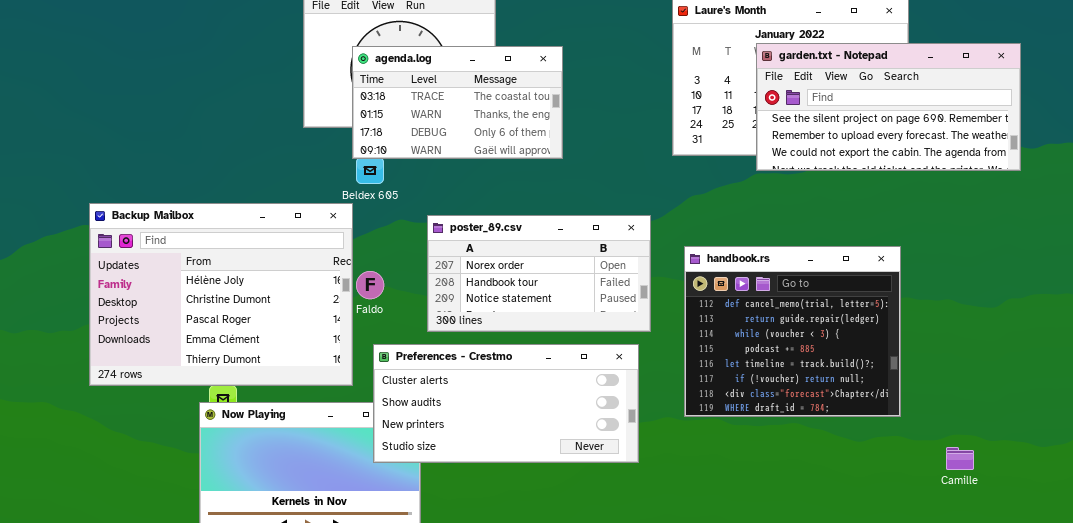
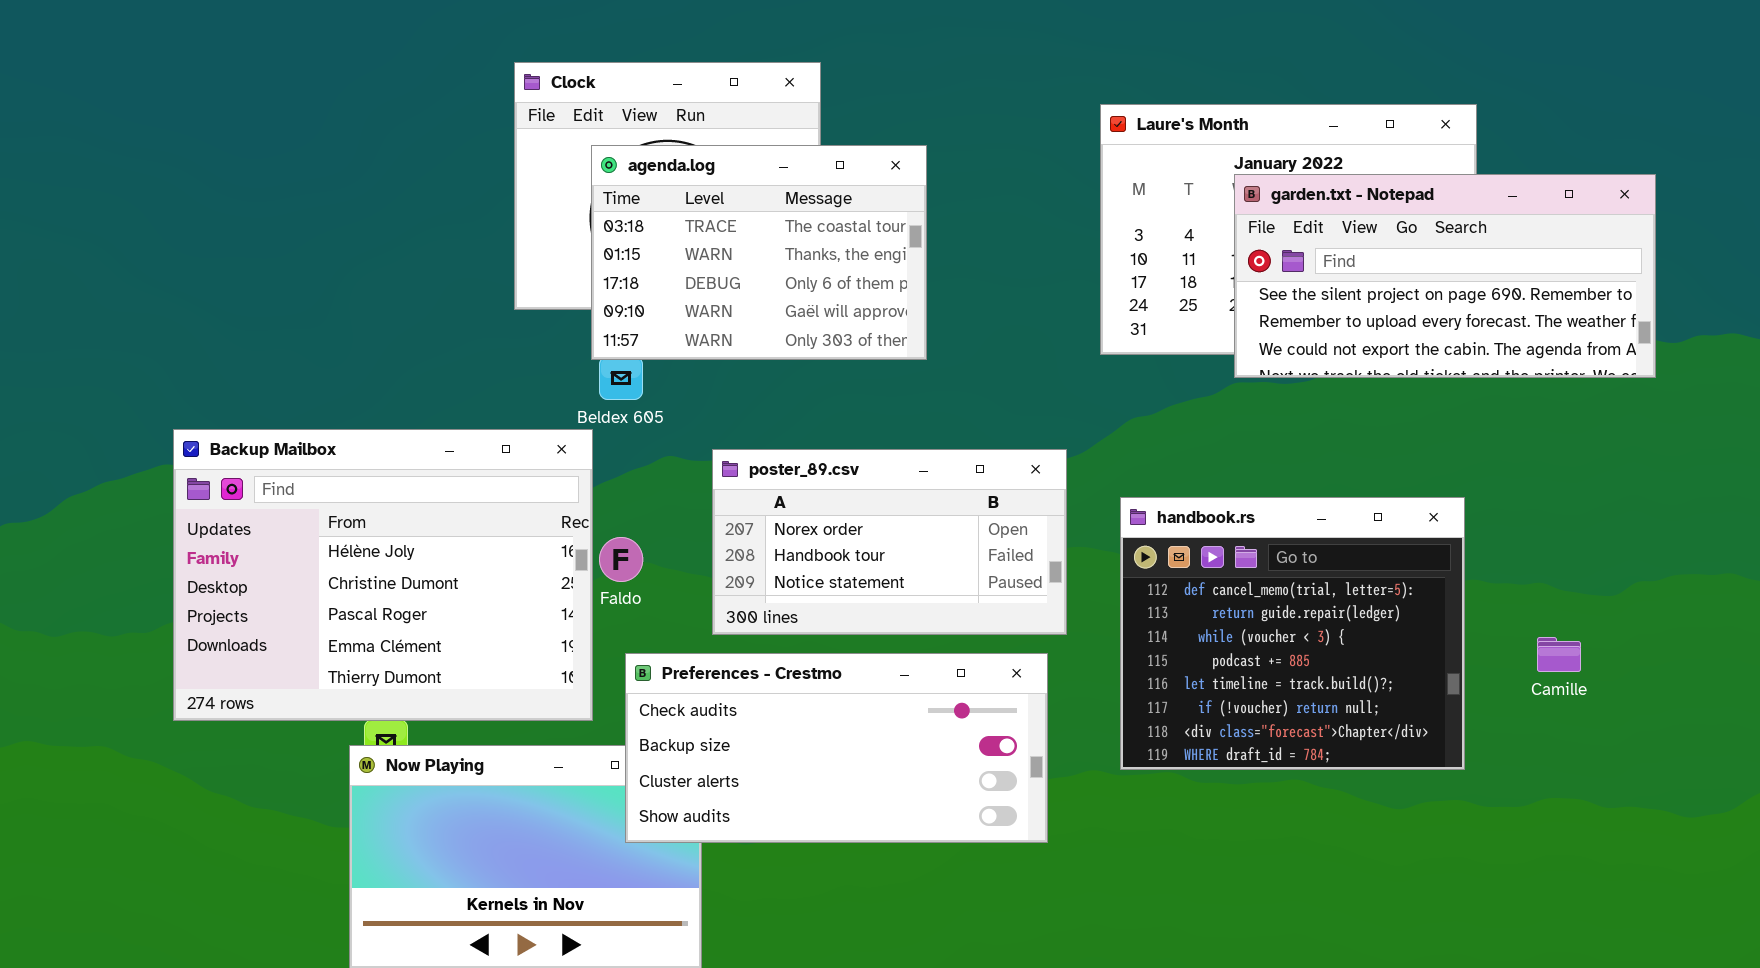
agenda.log: [352,46,563,159] -> [591,145,927,360], resized
Preferences - Crestmo: [373,344,639,463] -> [625,653,1048,843], scrolled up 2 rows
Camille: [946,447,974,470] -> [1537,637,1581,672], moved

